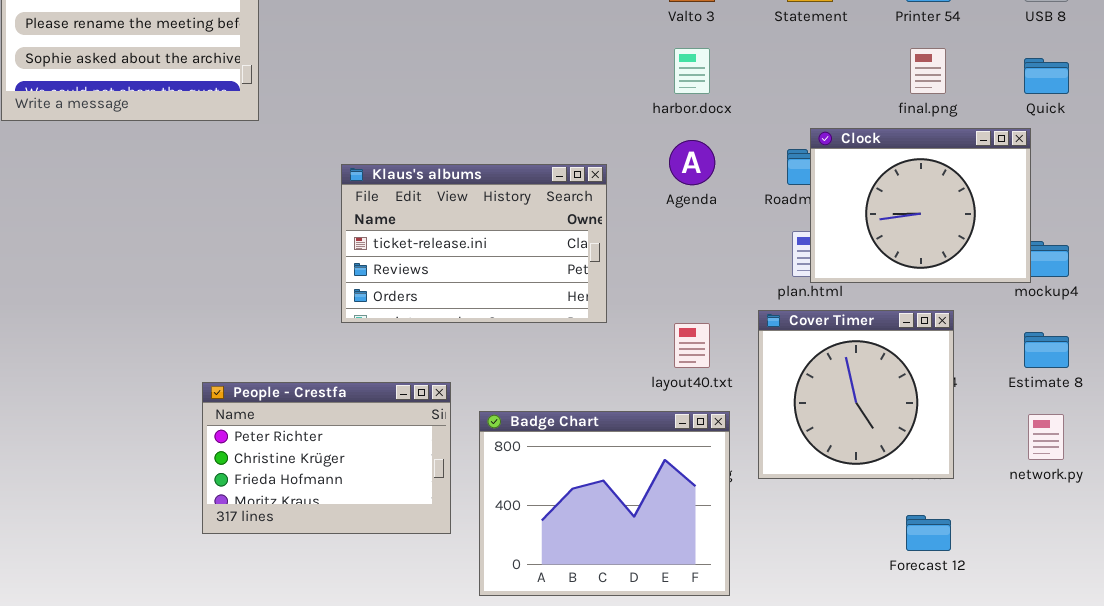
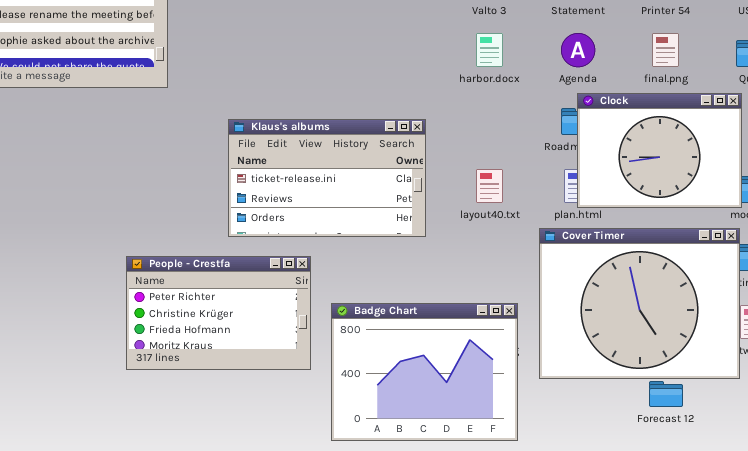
Agenda: [669,140,715,185] -> [561,33,595,67], moved
Cover Timer: [758,310,954,479] -> [539,228,740,379], resized
layout40.txt: [674,323,710,368] -> [476,169,503,203], moved
People - Crestfa: [202,382,451,534] -> [126,256,311,370], moved

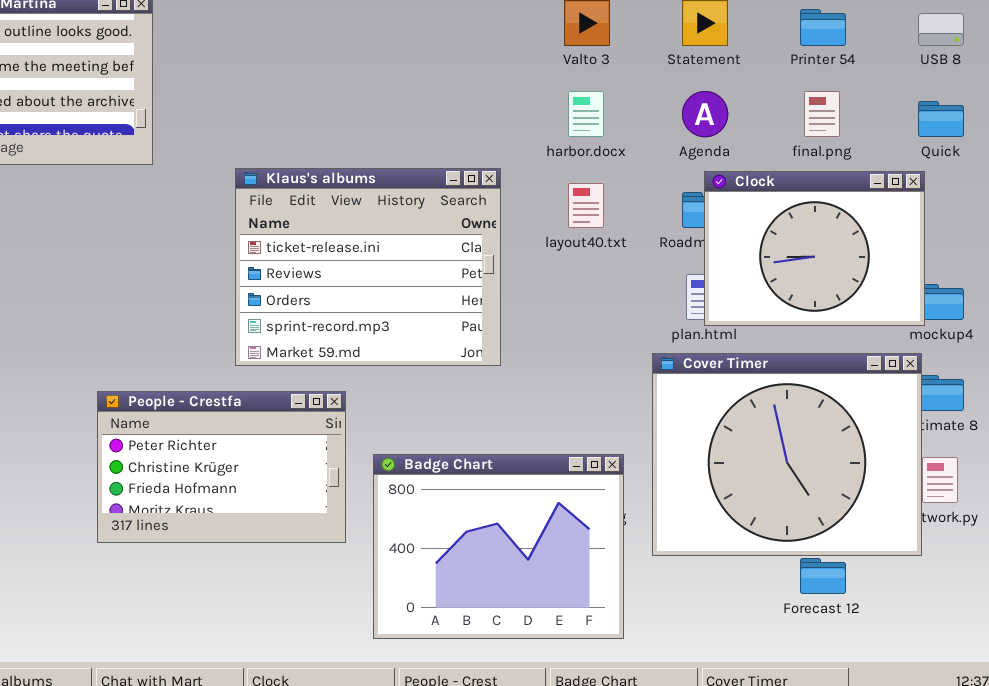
Klaus's albums: [228,119,426,237] -> [235,168,501,366], resized
layout40.txt: [476,169,503,203] -> [568,183,604,228], moved

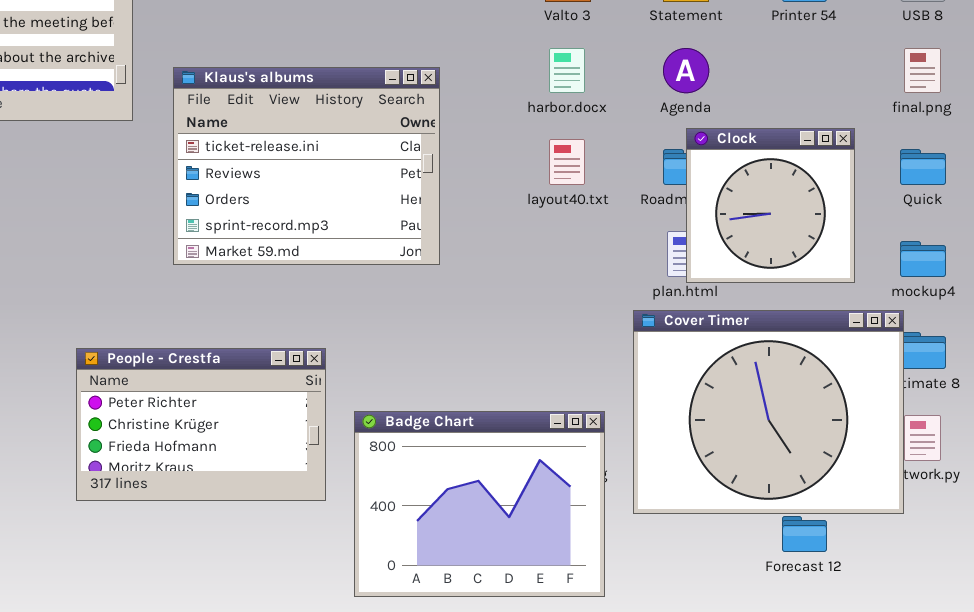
final.png: [804,91,840,137] -> [904,48,941,93], moved
Quick: [918,101,964,137] -> [900,149,946,185], moved
Klaus's albums: [235,168,501,366] -> [173,67,440,265], moved
Clock: [704,171,925,326] -> [686,128,855,283], resized

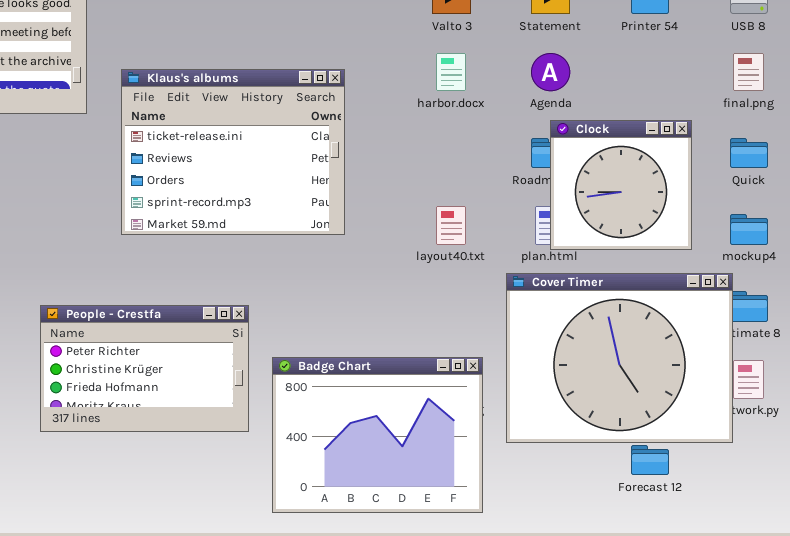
layout40.txt: [549,139,585,185] -> [436,206,466,245], moved

